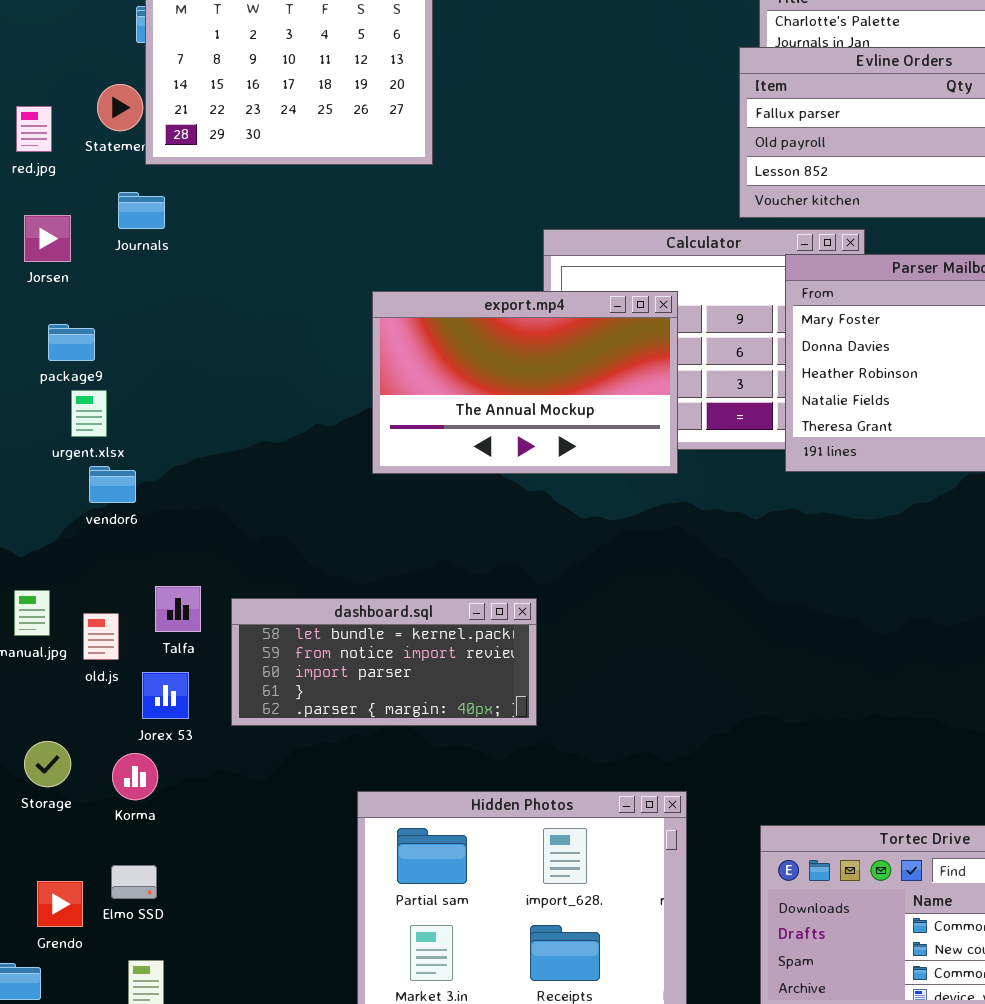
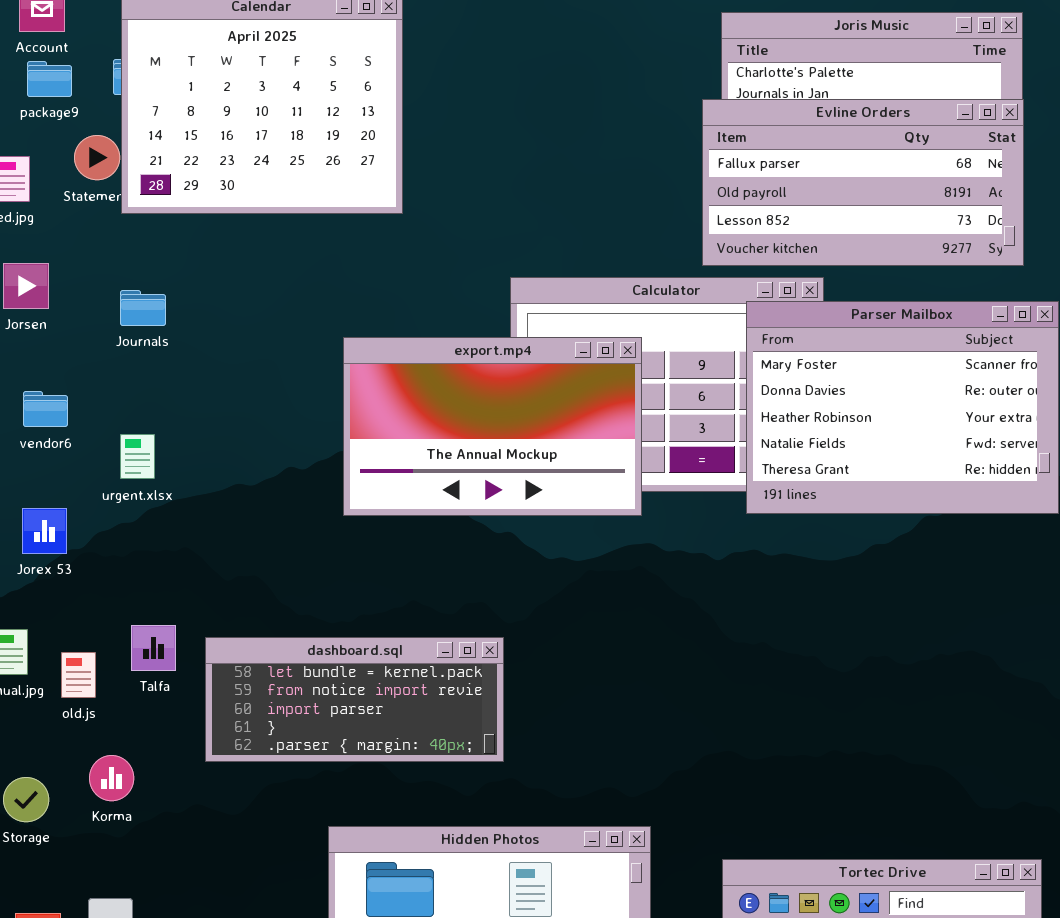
Journals: [118,192,165,229] -> [120,290,166,326], moved
package9: [48,324,95,361] -> [27,61,72,97], moved
urgent.xlsx: [71,390,107,437] -> [120,434,155,479], moved
vendor6: [89,466,136,503] -> [23,391,68,427], moved
Jorex 53: [142,672,189,719] -> [22,508,67,554], moved
Korma: [112,753,158,800] -> [89,755,134,801], moved

